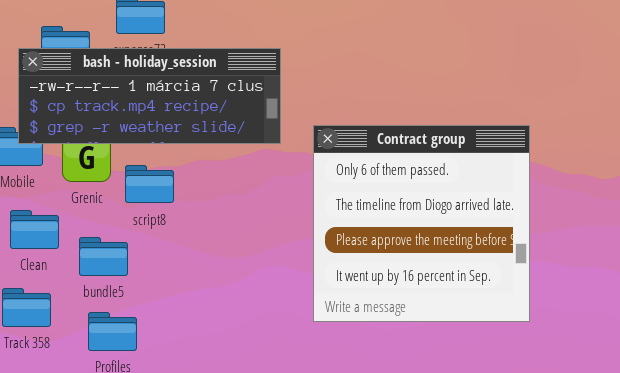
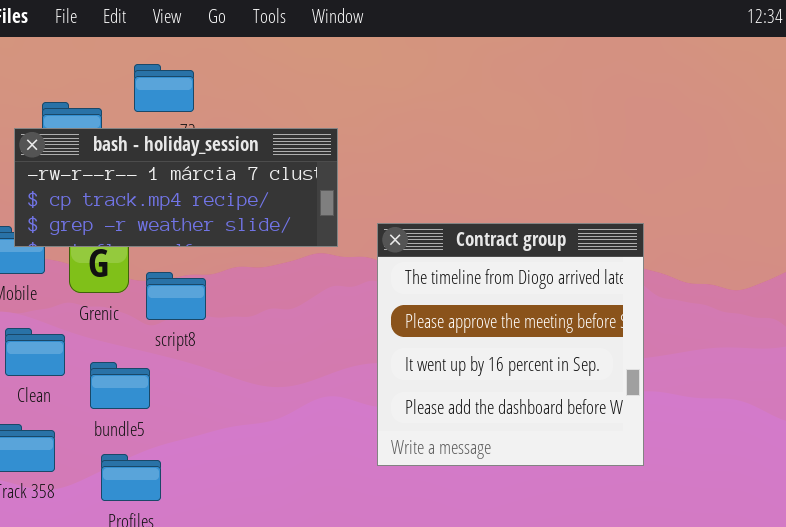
Contract group: [313,125,530,322] -> [377,223,644,466], scrolled down 1 row

